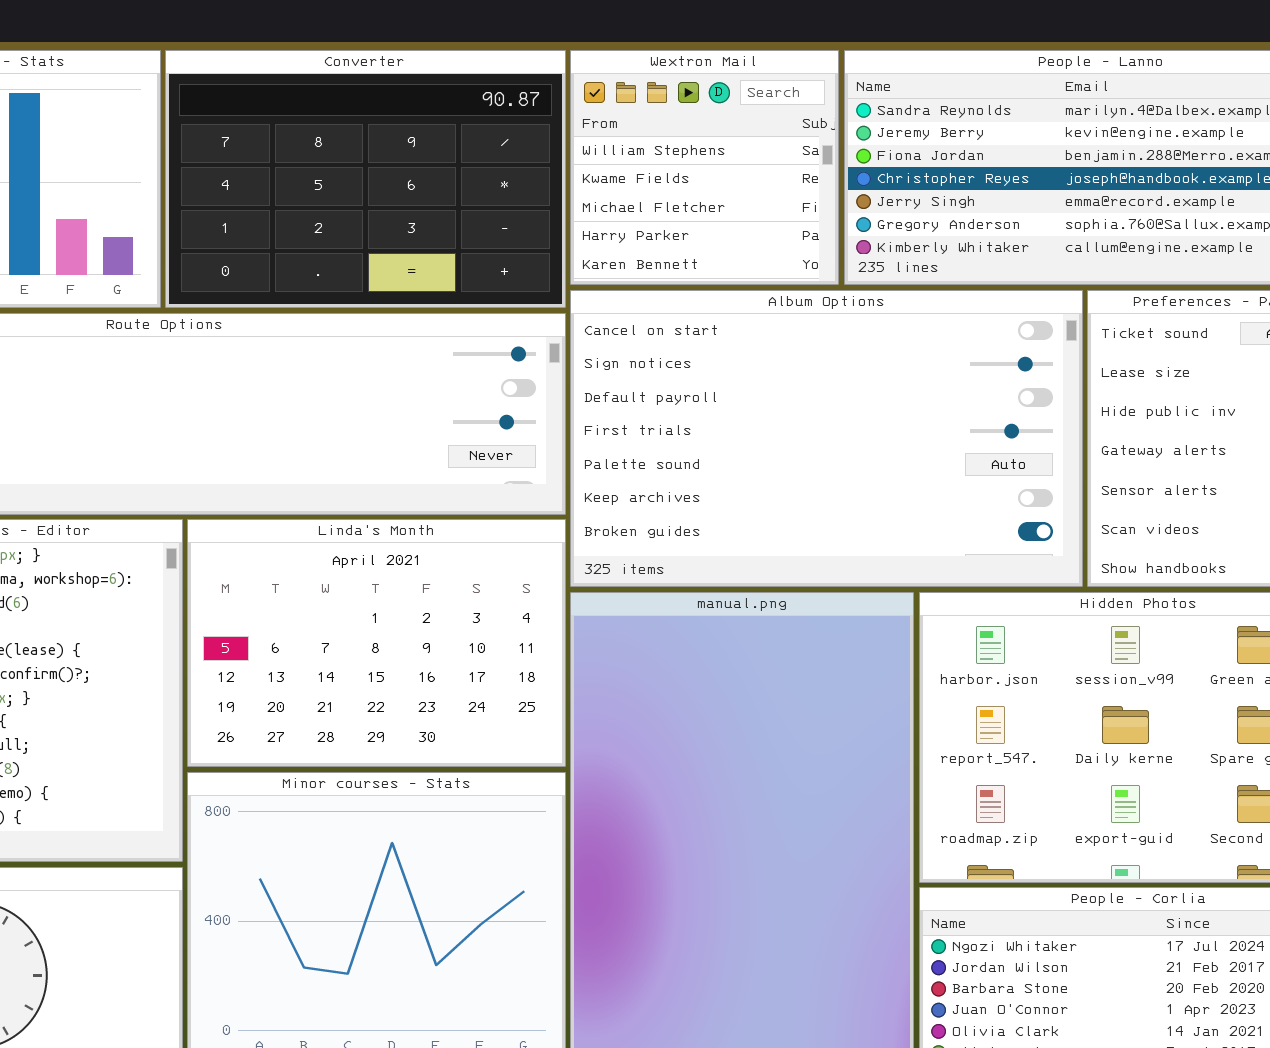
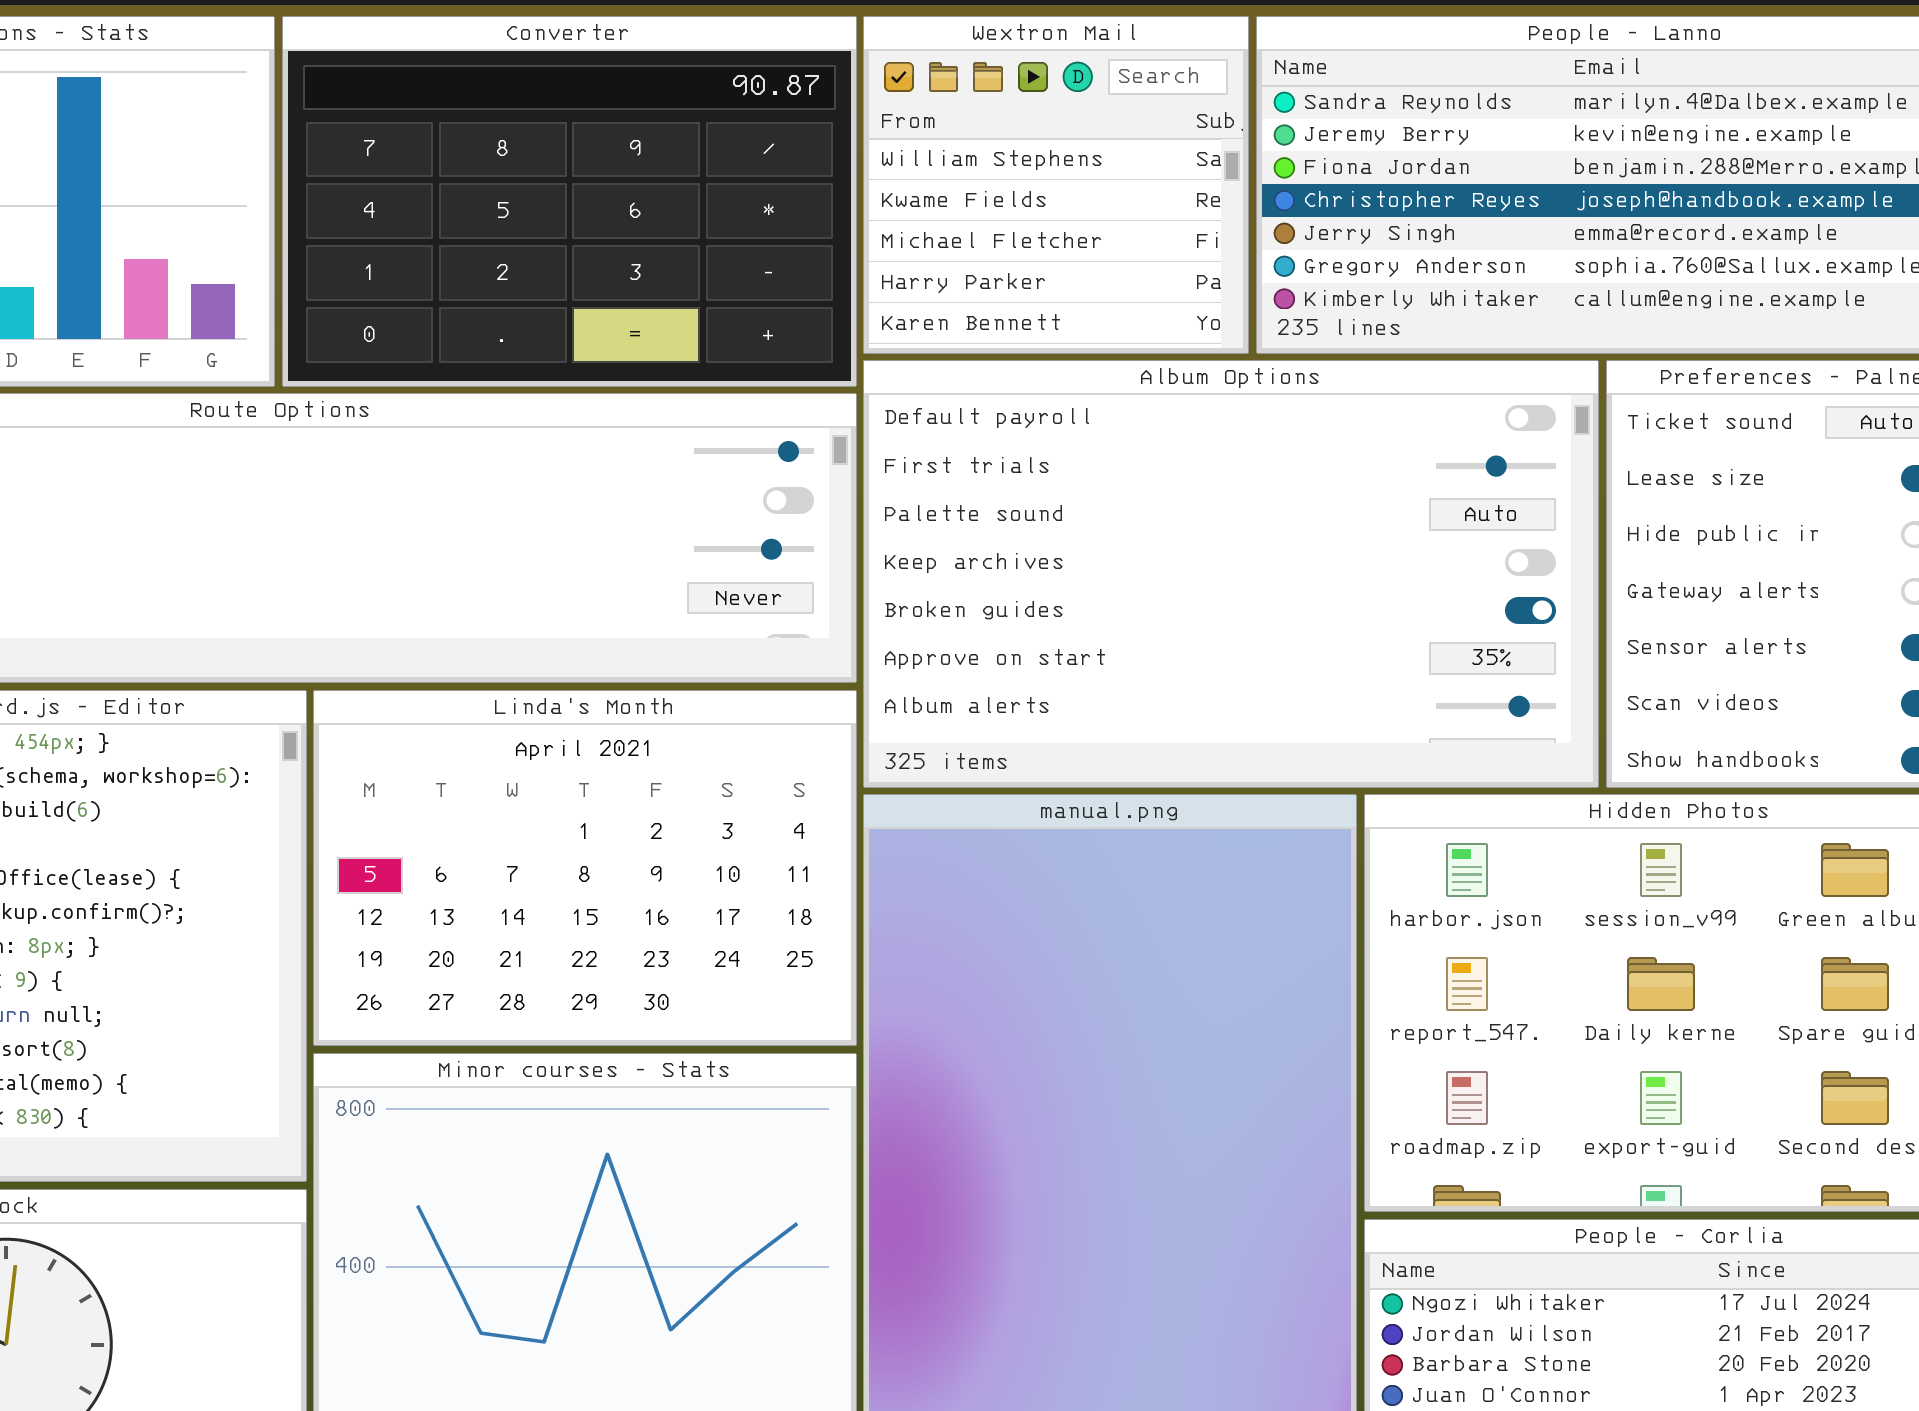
Album Options: [570,290,1083,587] -> [863,360,1599,788], scrolled down 2 rows

